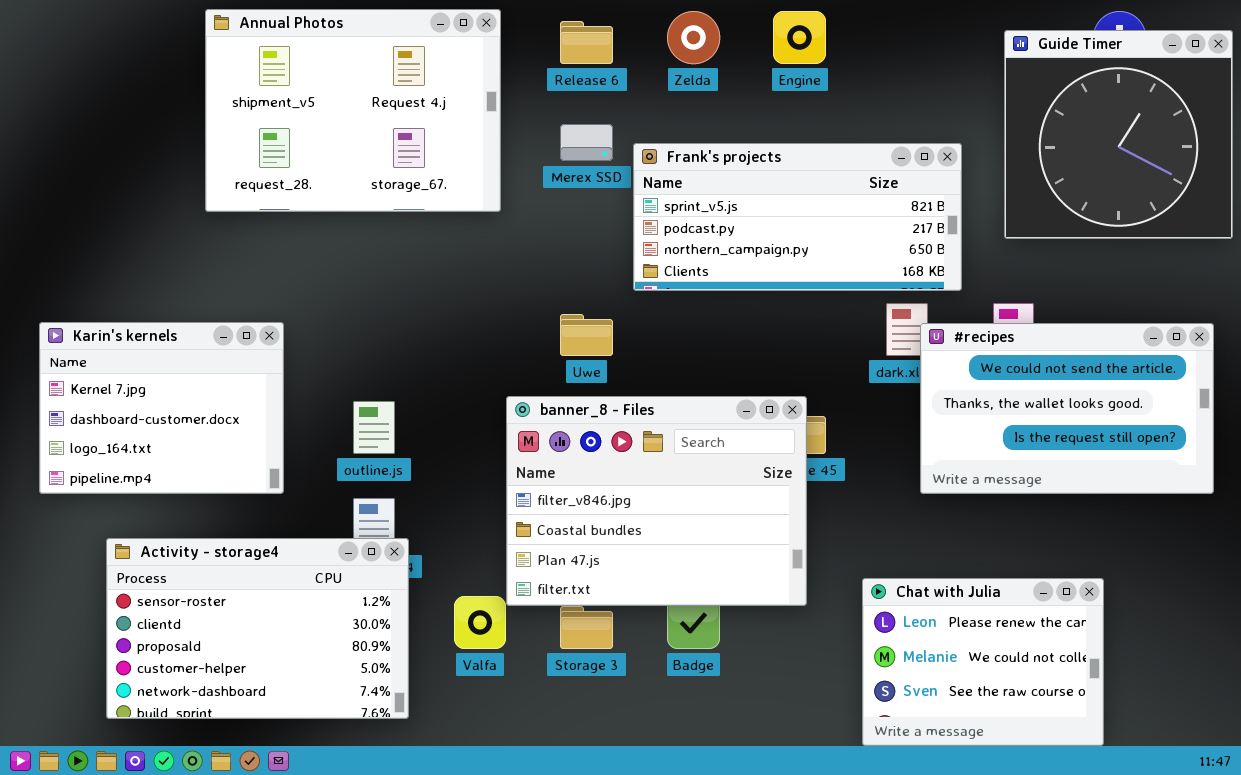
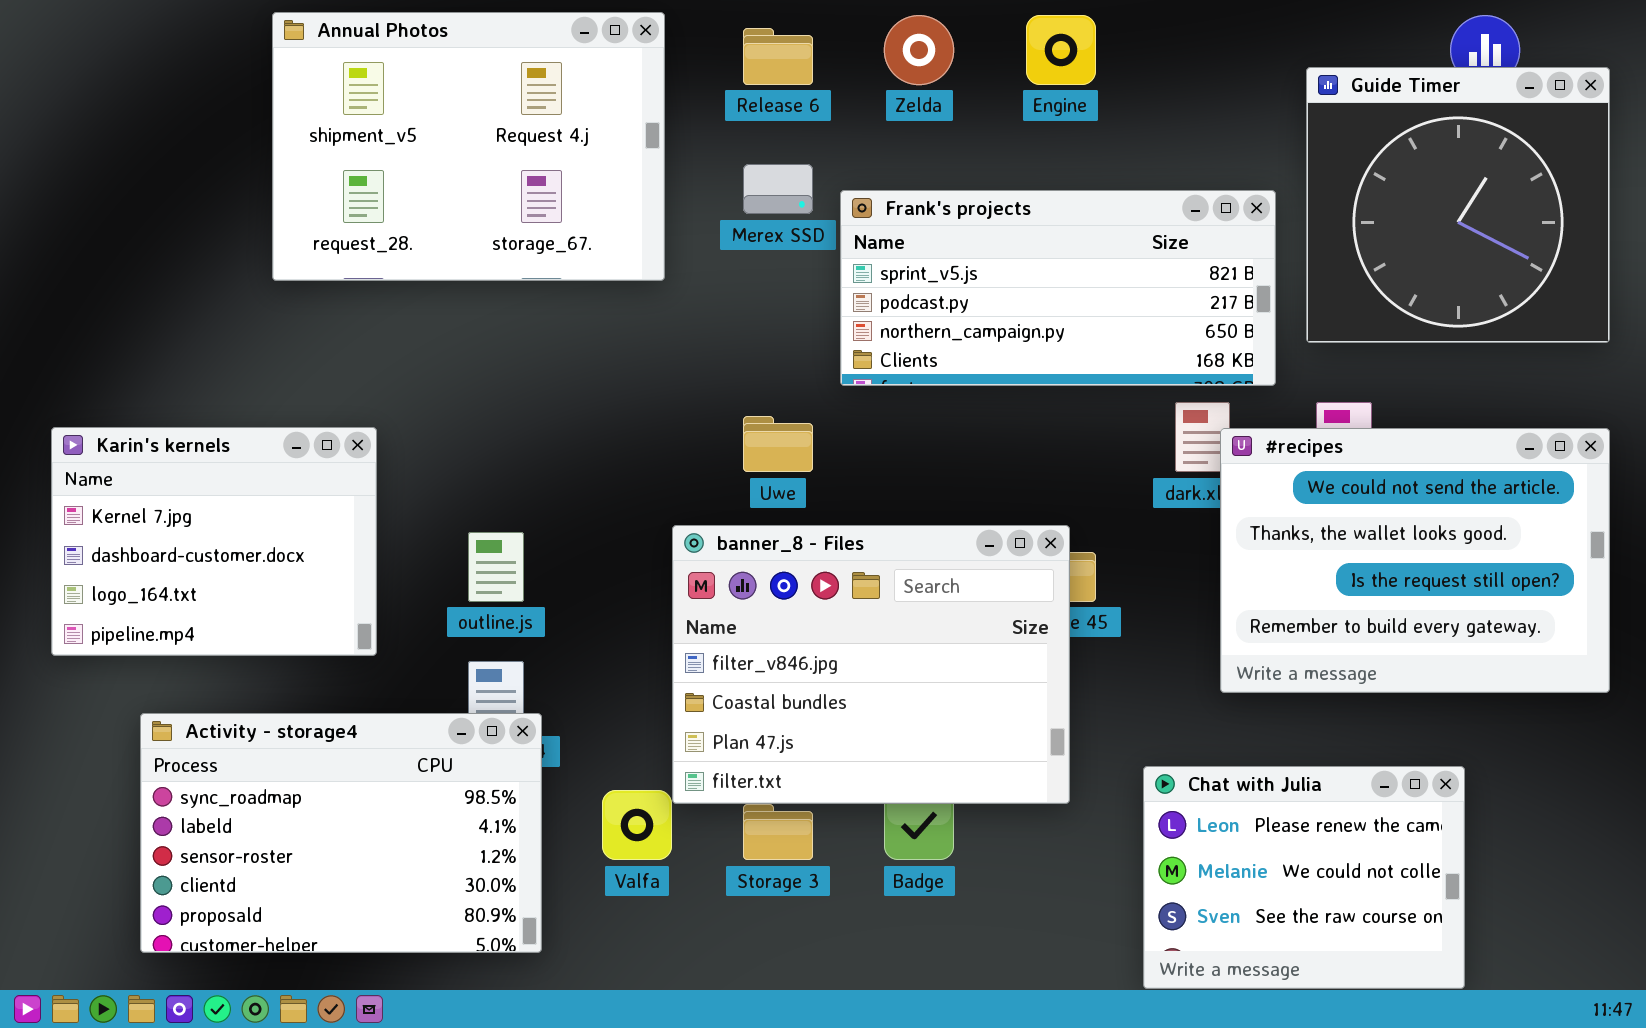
Guide Timer: [1004,30,1233,239] -> [1306,67,1610,343], moved
#recipes: [920,323,1214,494] -> [1220,428,1610,693], resized
Activity - storage4: [106,538,409,719] -> [140,713,542,953], scrolled up 2 rows

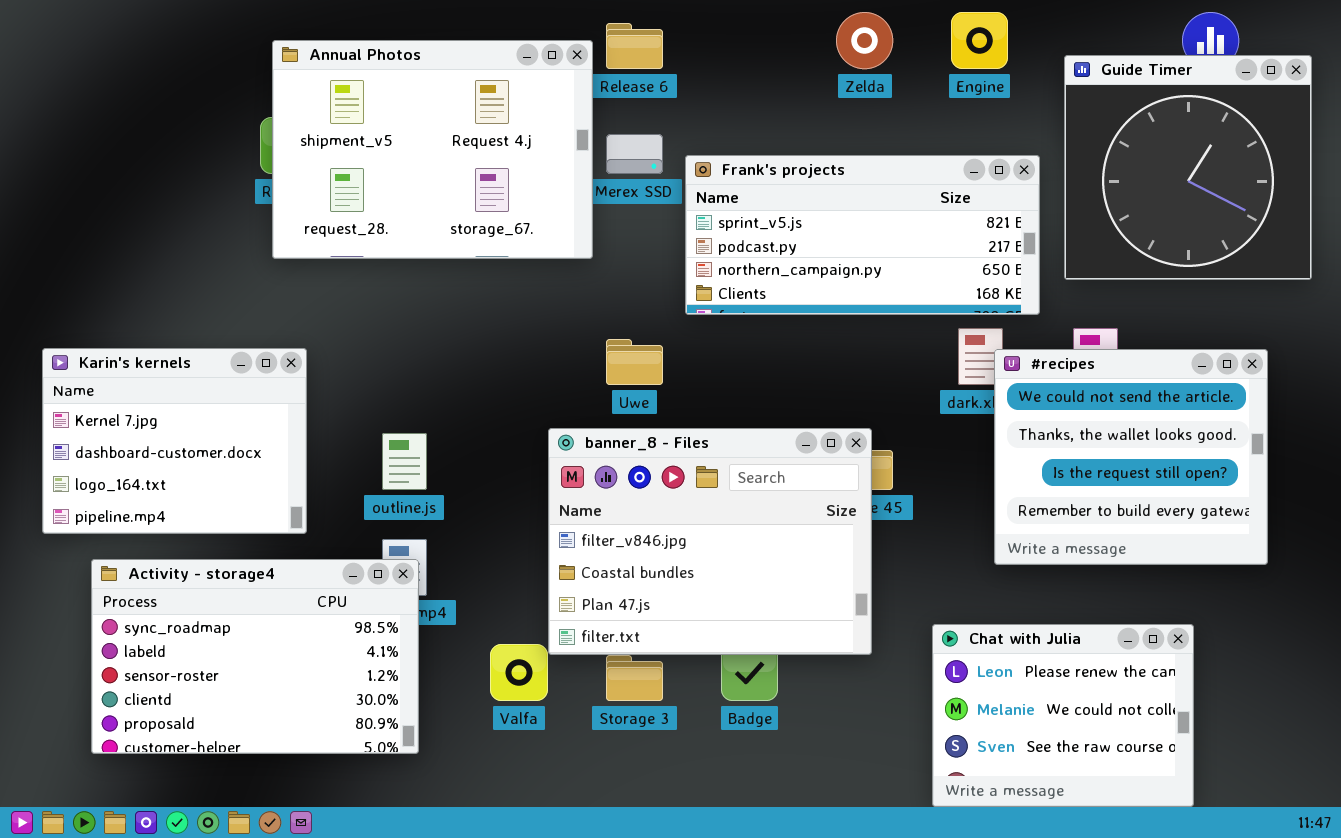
Annual Photos: [272,12,665,281] -> [272,40,593,259], moved
Zelda: [884,15,954,85] -> [836,12,893,69], moved
Engine: [1026,15,1096,85] -> [951,12,1008,69], moved
#recipes: [1220,428,1610,693] -> [994,349,1268,565], resized
Activity - storage4: [140,713,542,953] -> [91,559,419,754], moved

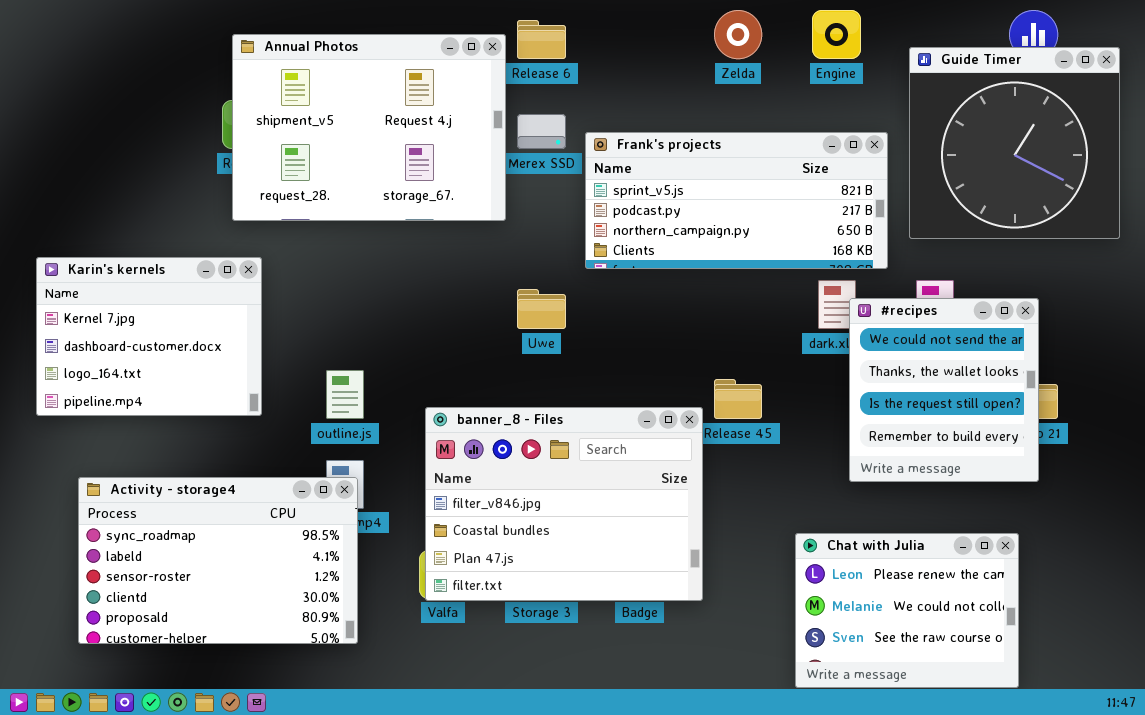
Karin's kernels: [42,348,307,534] -> [36,257,262,416], moved
#recipes: [994,349,1268,565] -> [849,298,1039,482], resized
banner_8 - Files: [548,428,872,655] -> [425,407,703,601], moved

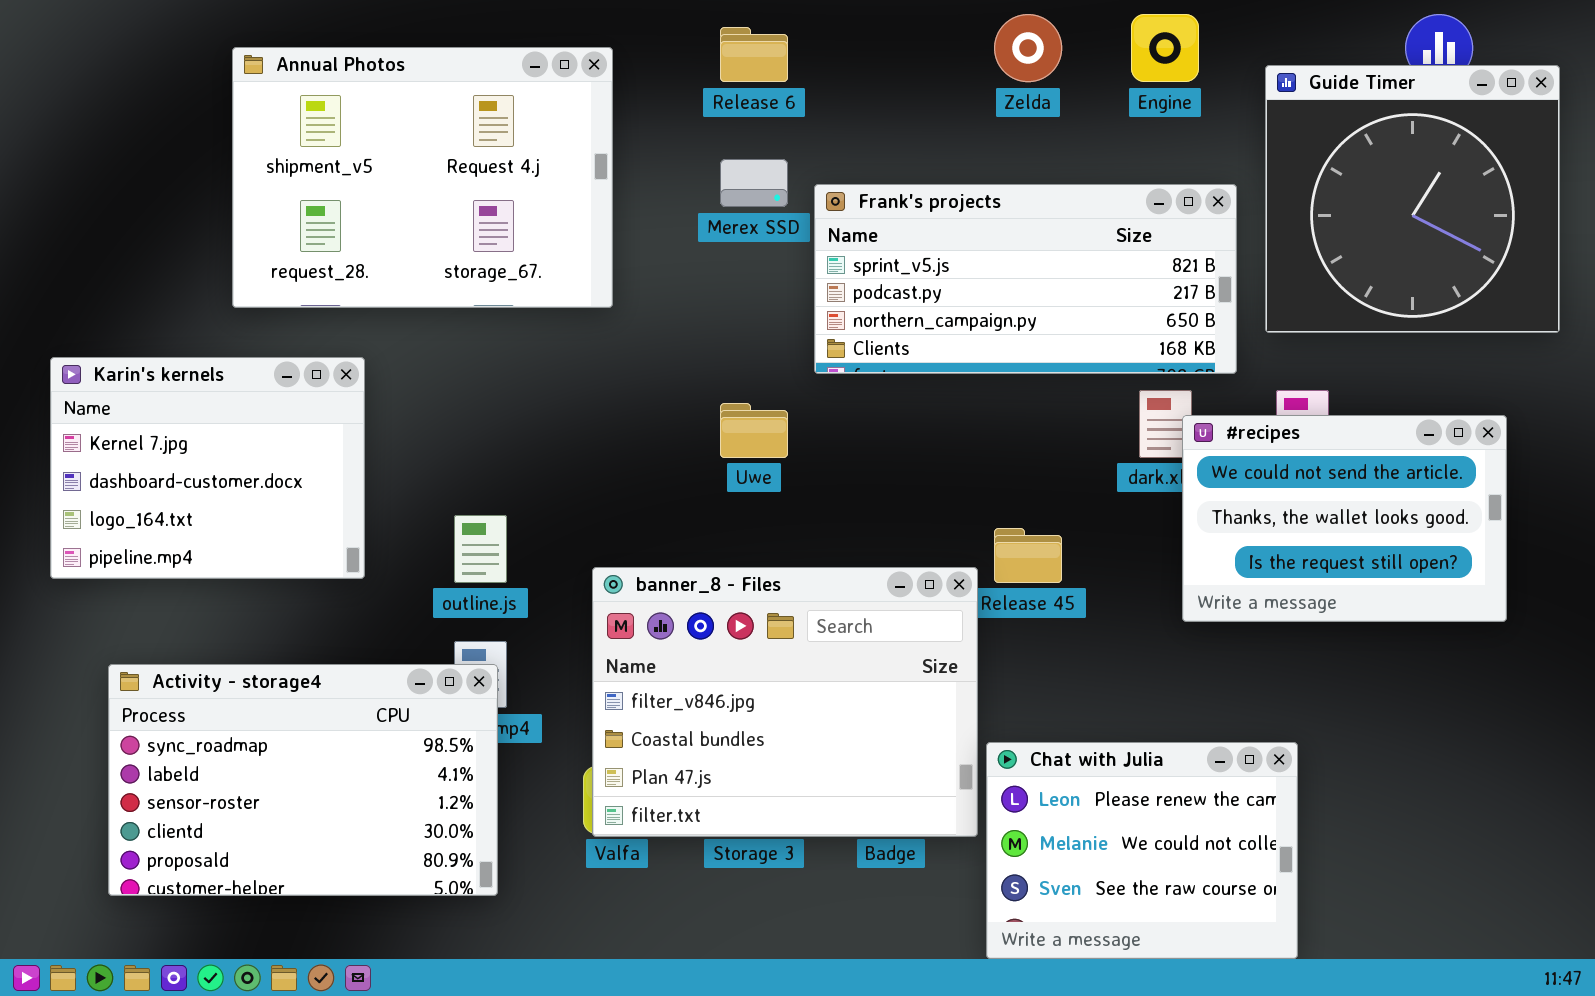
Annual Photos: [232,34,506,221] -> [232,47,613,308], moved
#recipes: [849,298,1039,482] -> [1182,415,1507,622], resized
Chat with Julia: [795,533,1019,688] -> [986,742,1298,959], moved

